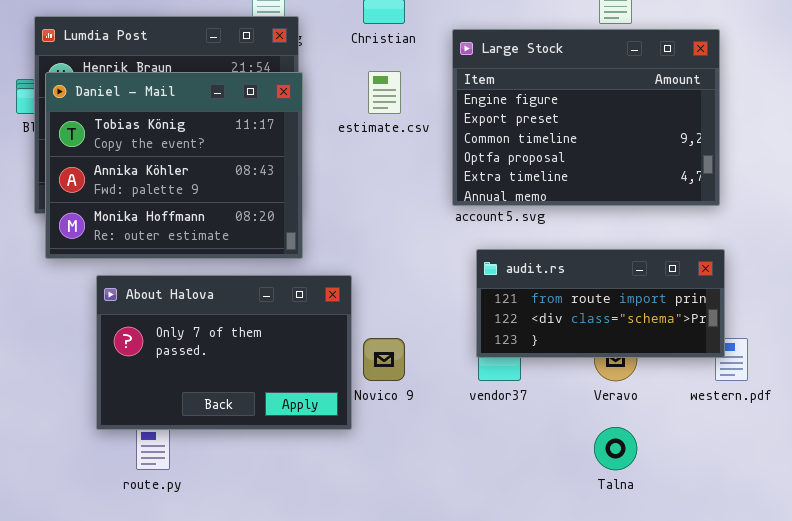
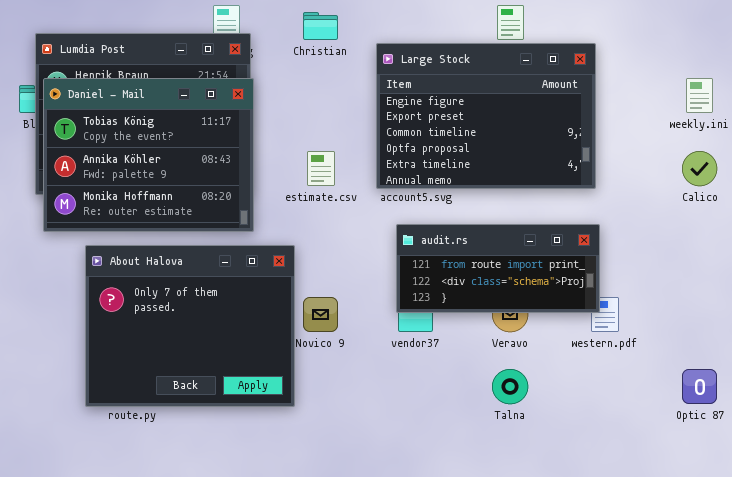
estimate.csv: [368,71,401,114] -> [307,151,335,186], moved
About Halova: [96,275,352,430] -> [85,245,295,407], resized

